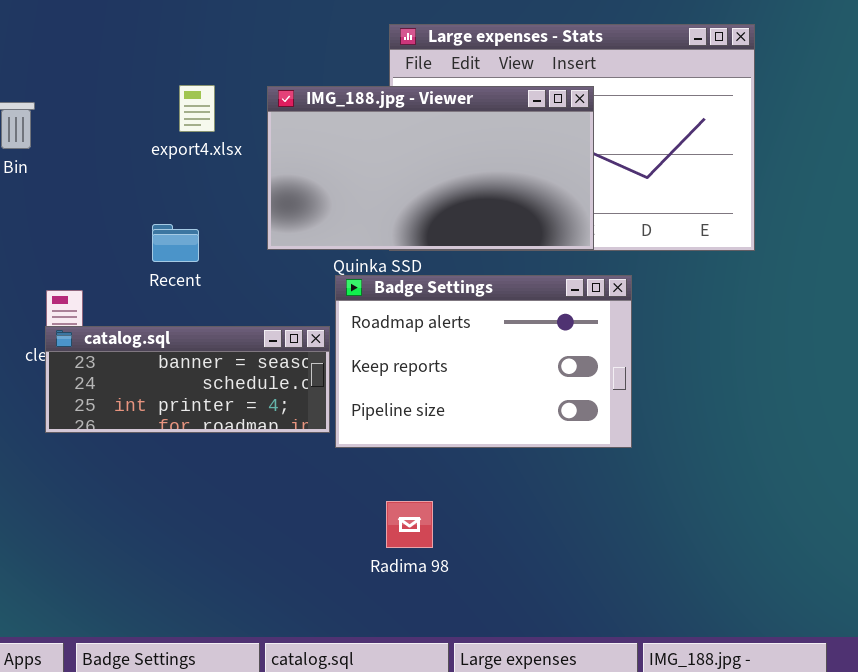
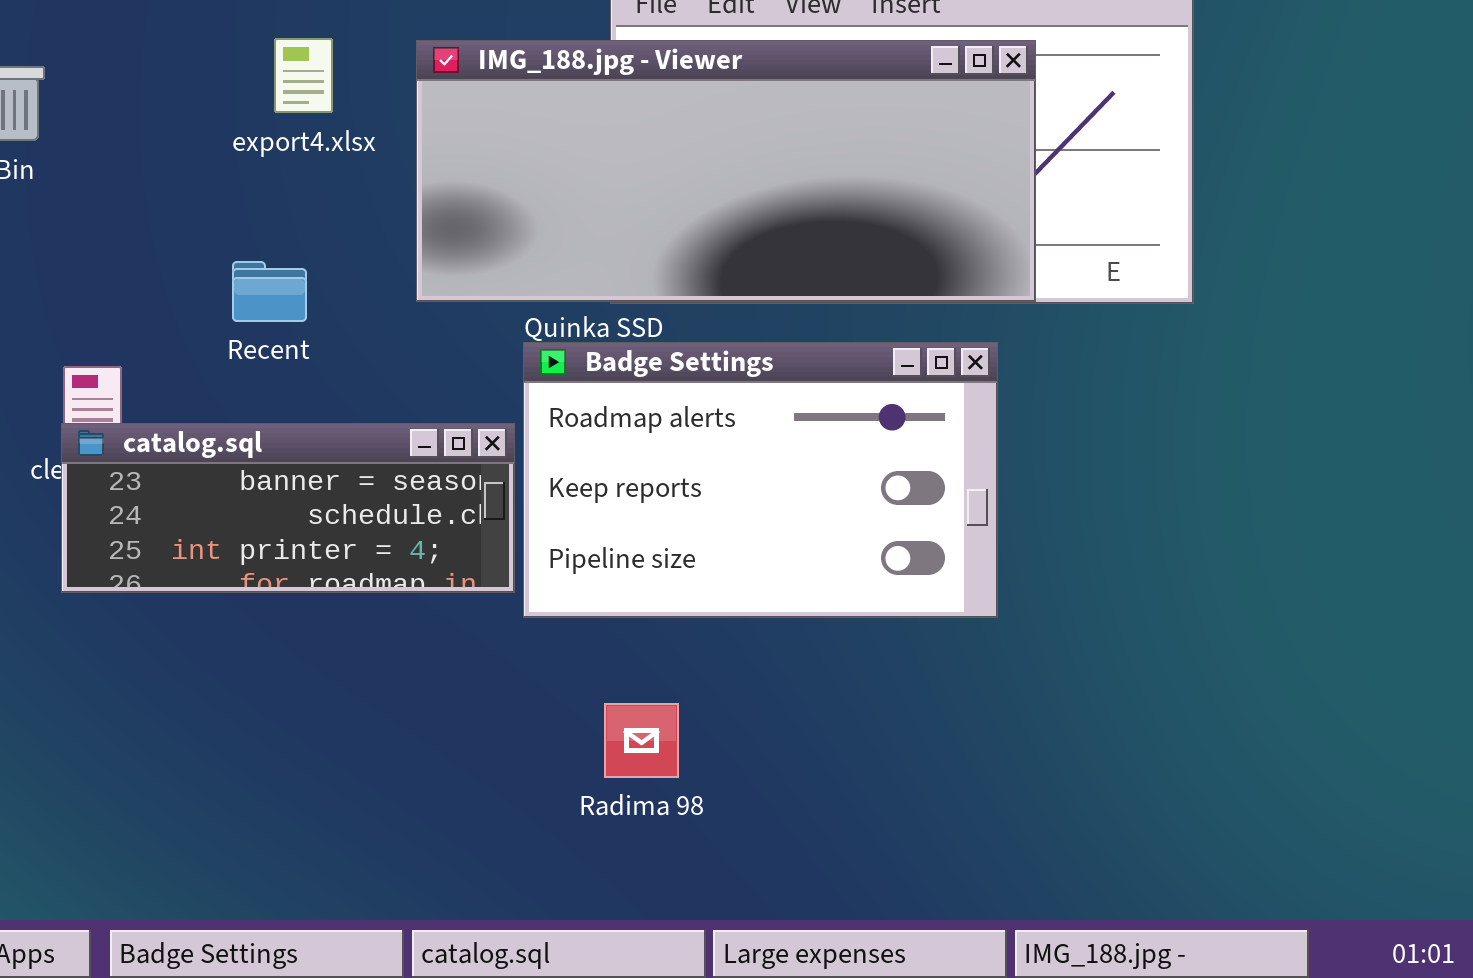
IMG_188.jpg - Viewer: [267,86,594,250] -> [416,40,1036,302], resized

